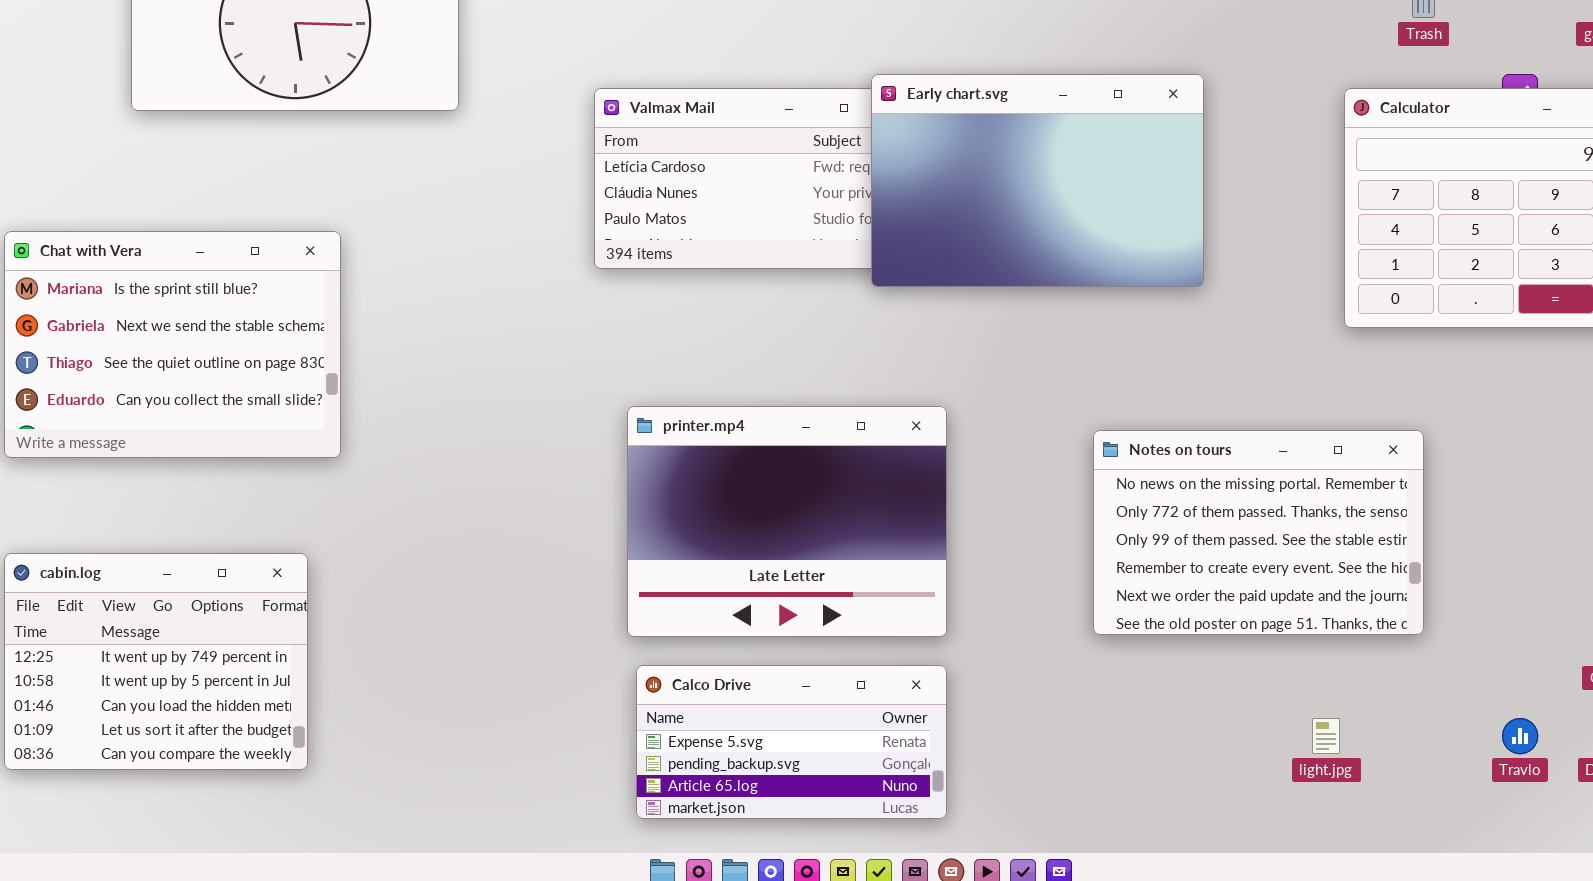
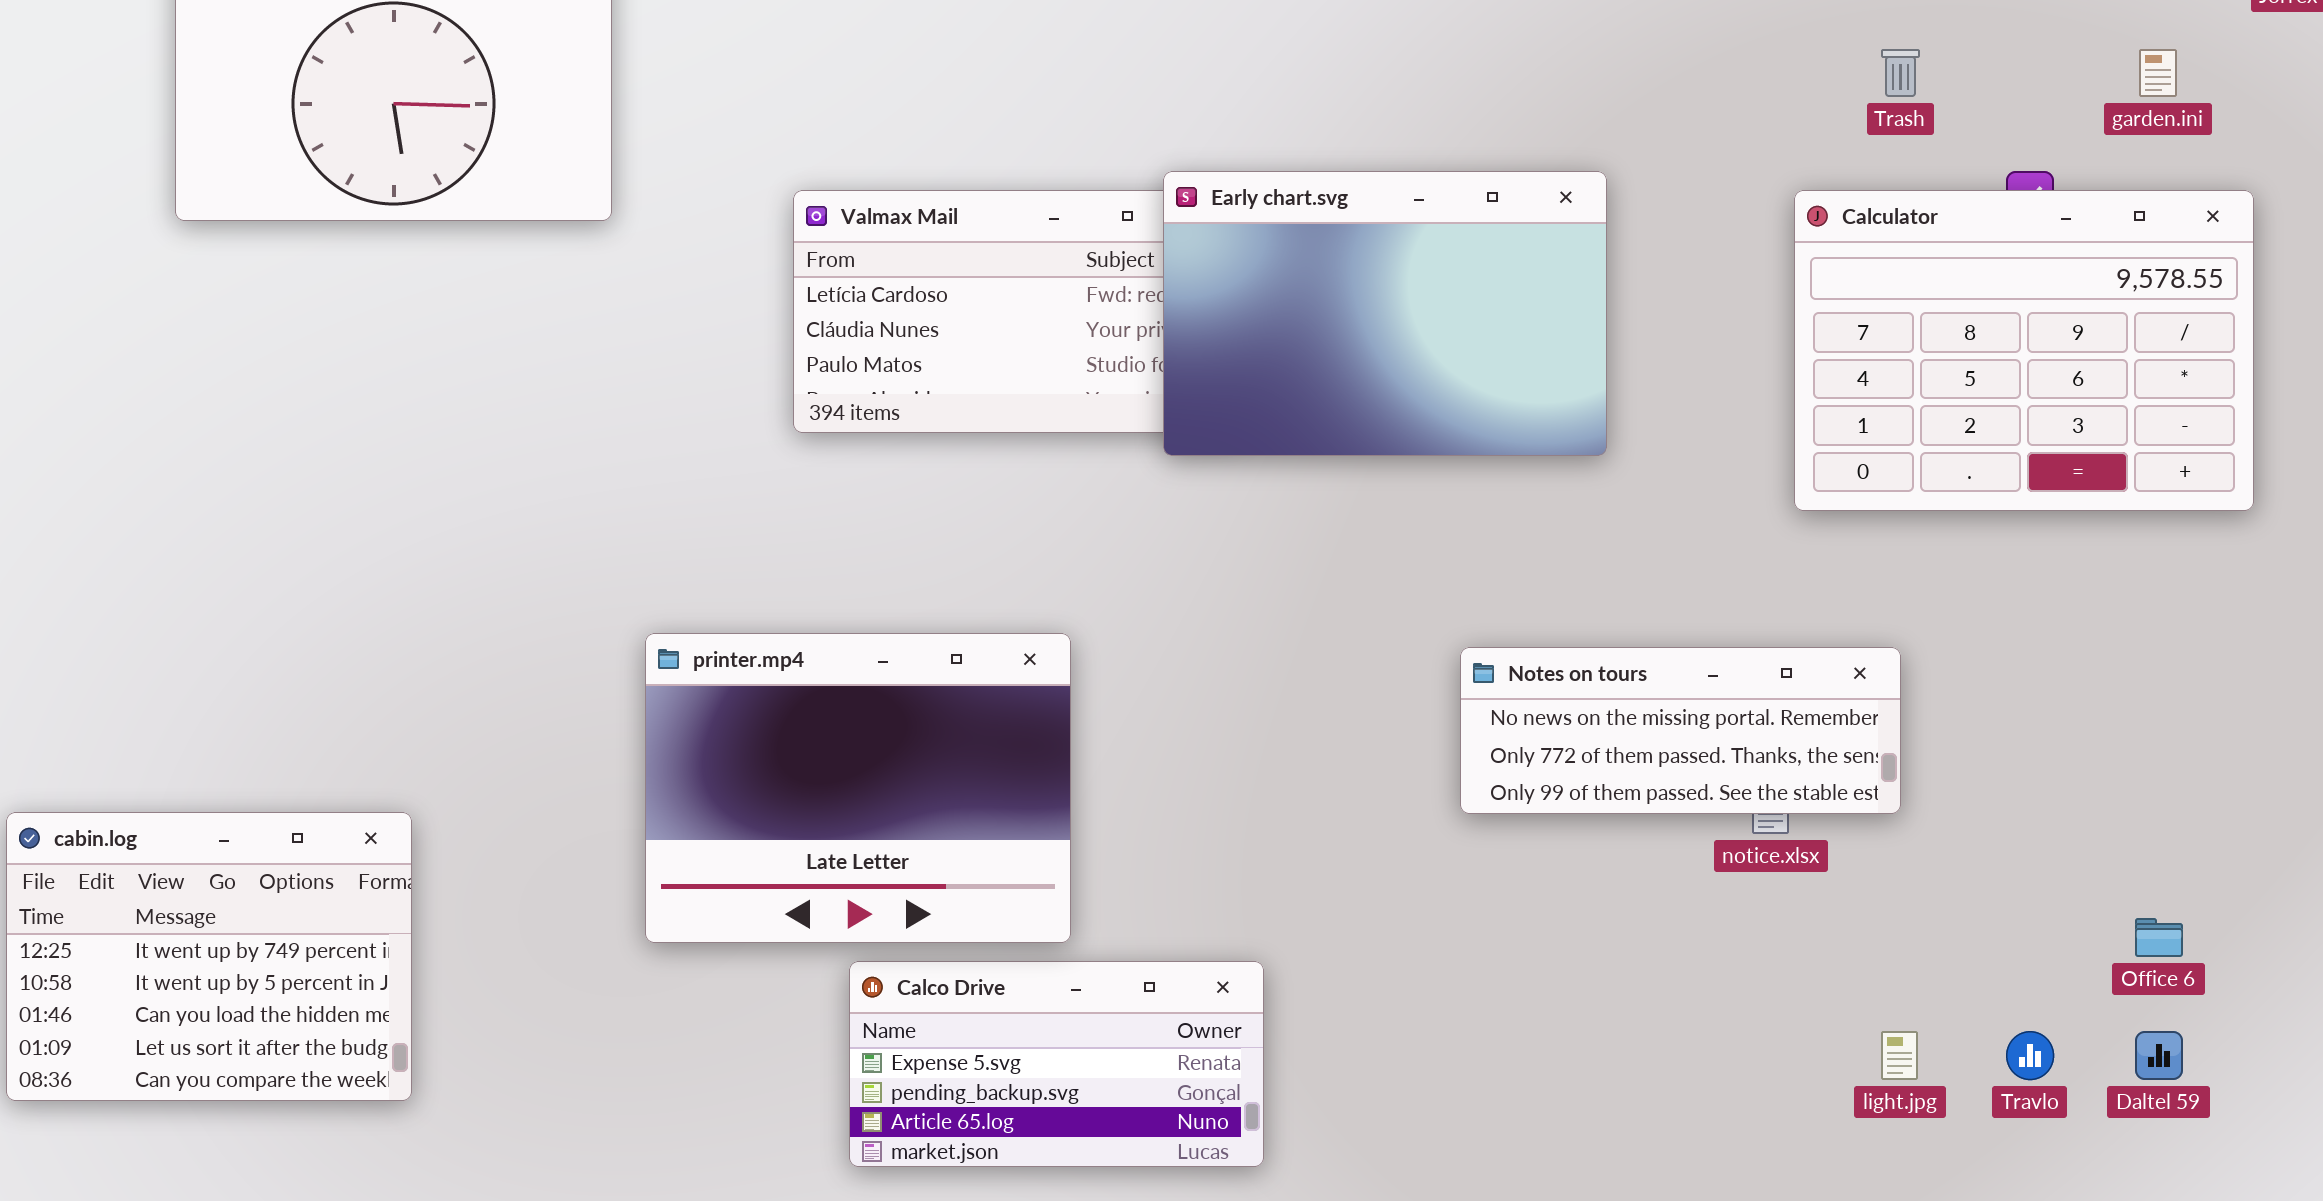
Chat with Vera: [4,231,341,458] -> none, closed
printer.mp4: [627,406,947,637] -> [645,633,1071,943], moved
Notes on tours: [1093,430,1424,635] -> [1460,647,1901,814], resized
light.jpg: [1312,718,1340,754] -> [1881,1031,1918,1080], moved

